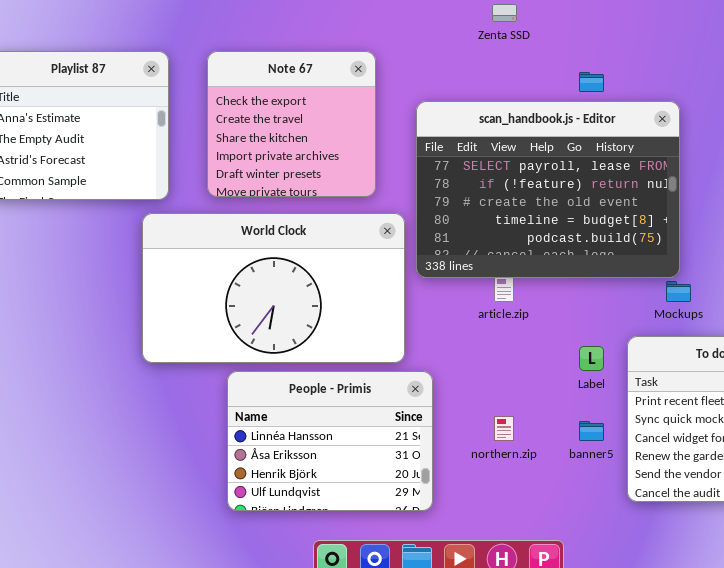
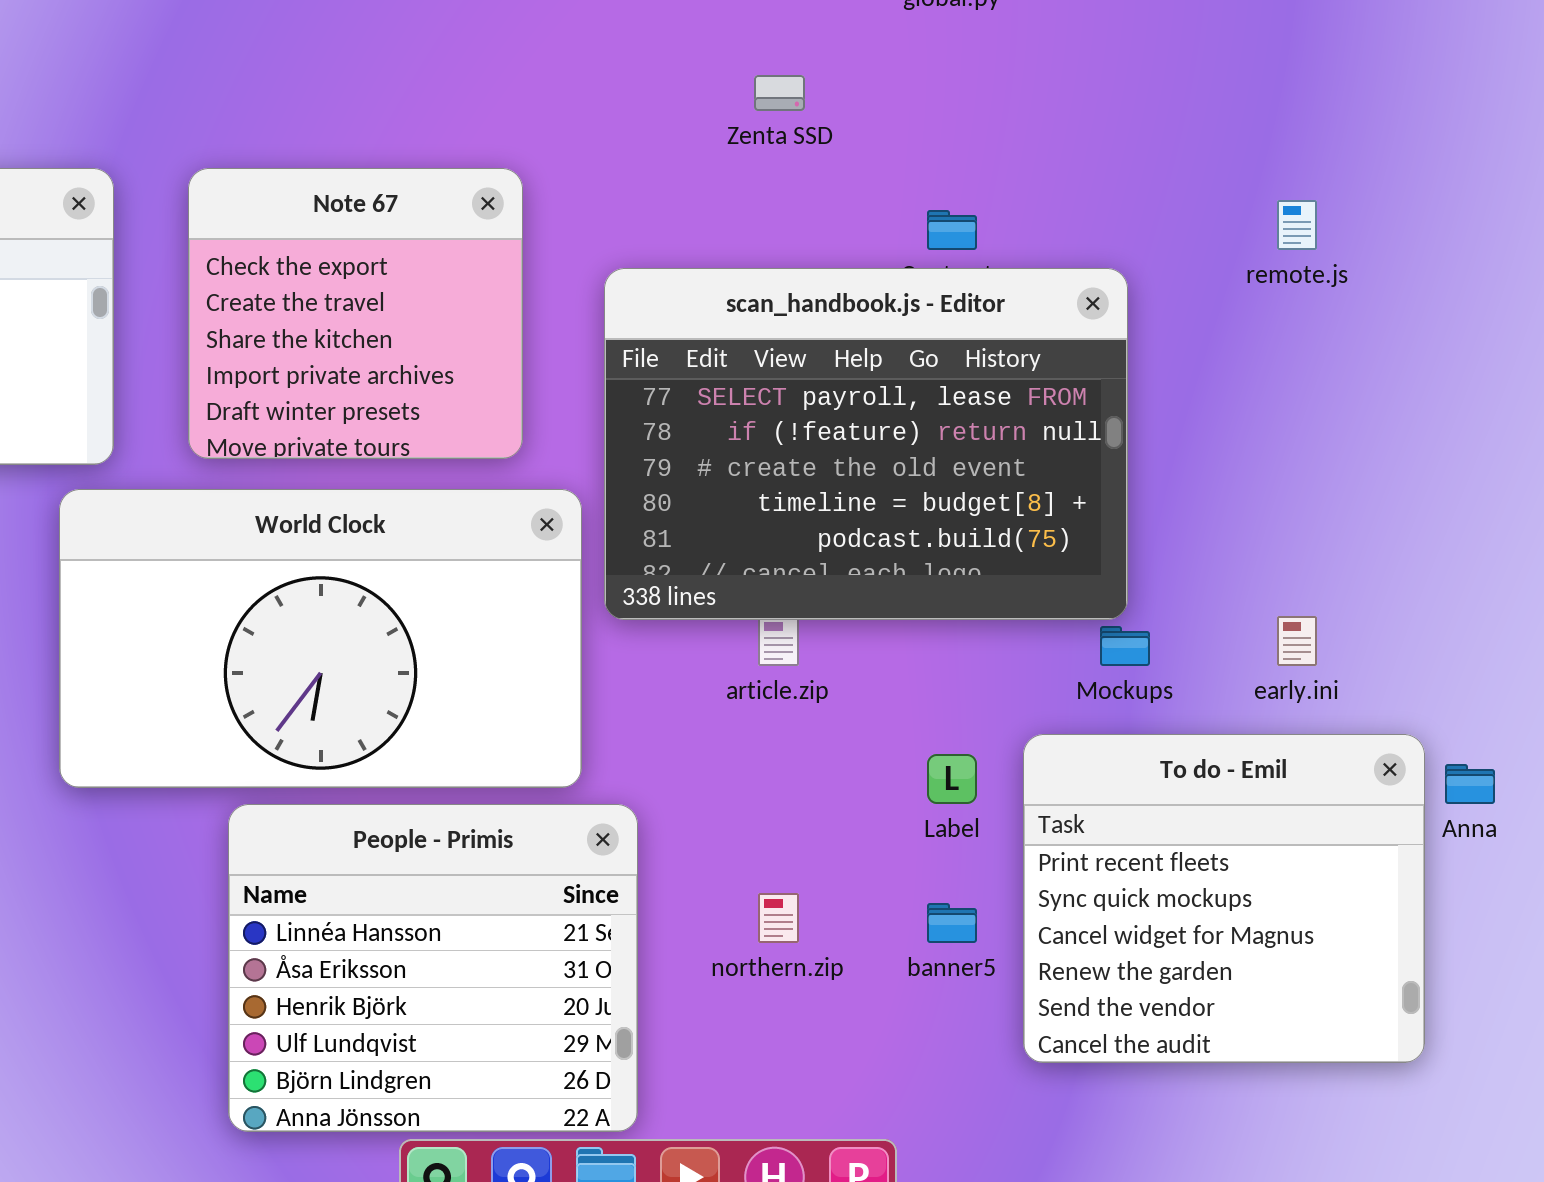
People - Primis: [227,371,433,511] -> [228,804,638,1132], resized

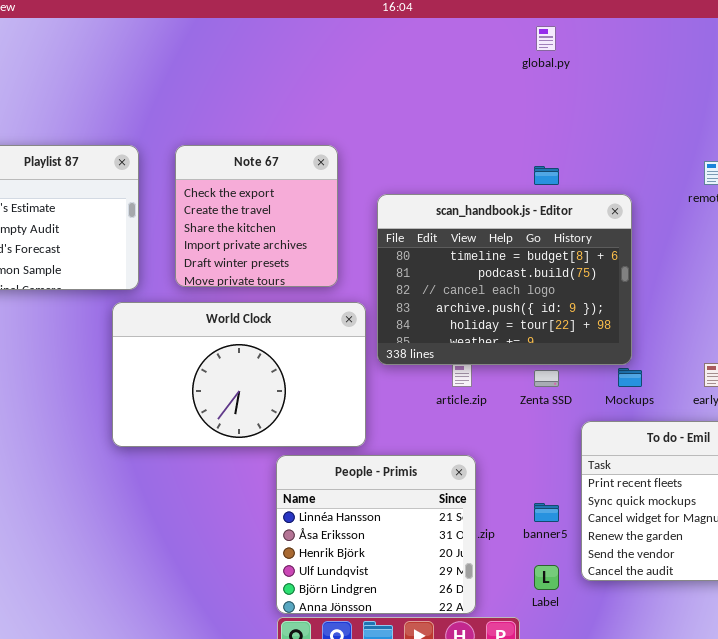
Zenta SSD: [754,75,805,111] -> [534,370,559,387], moved
scan_handbook.js - Editor: [604,268,1128,620] -> [377,194,632,365], scrolled down 3 rows
Label: [927,754,977,804] -> [534,565,559,590], moved
People - Primis: [228,804,638,1132] -> [276,455,476,614], moved

